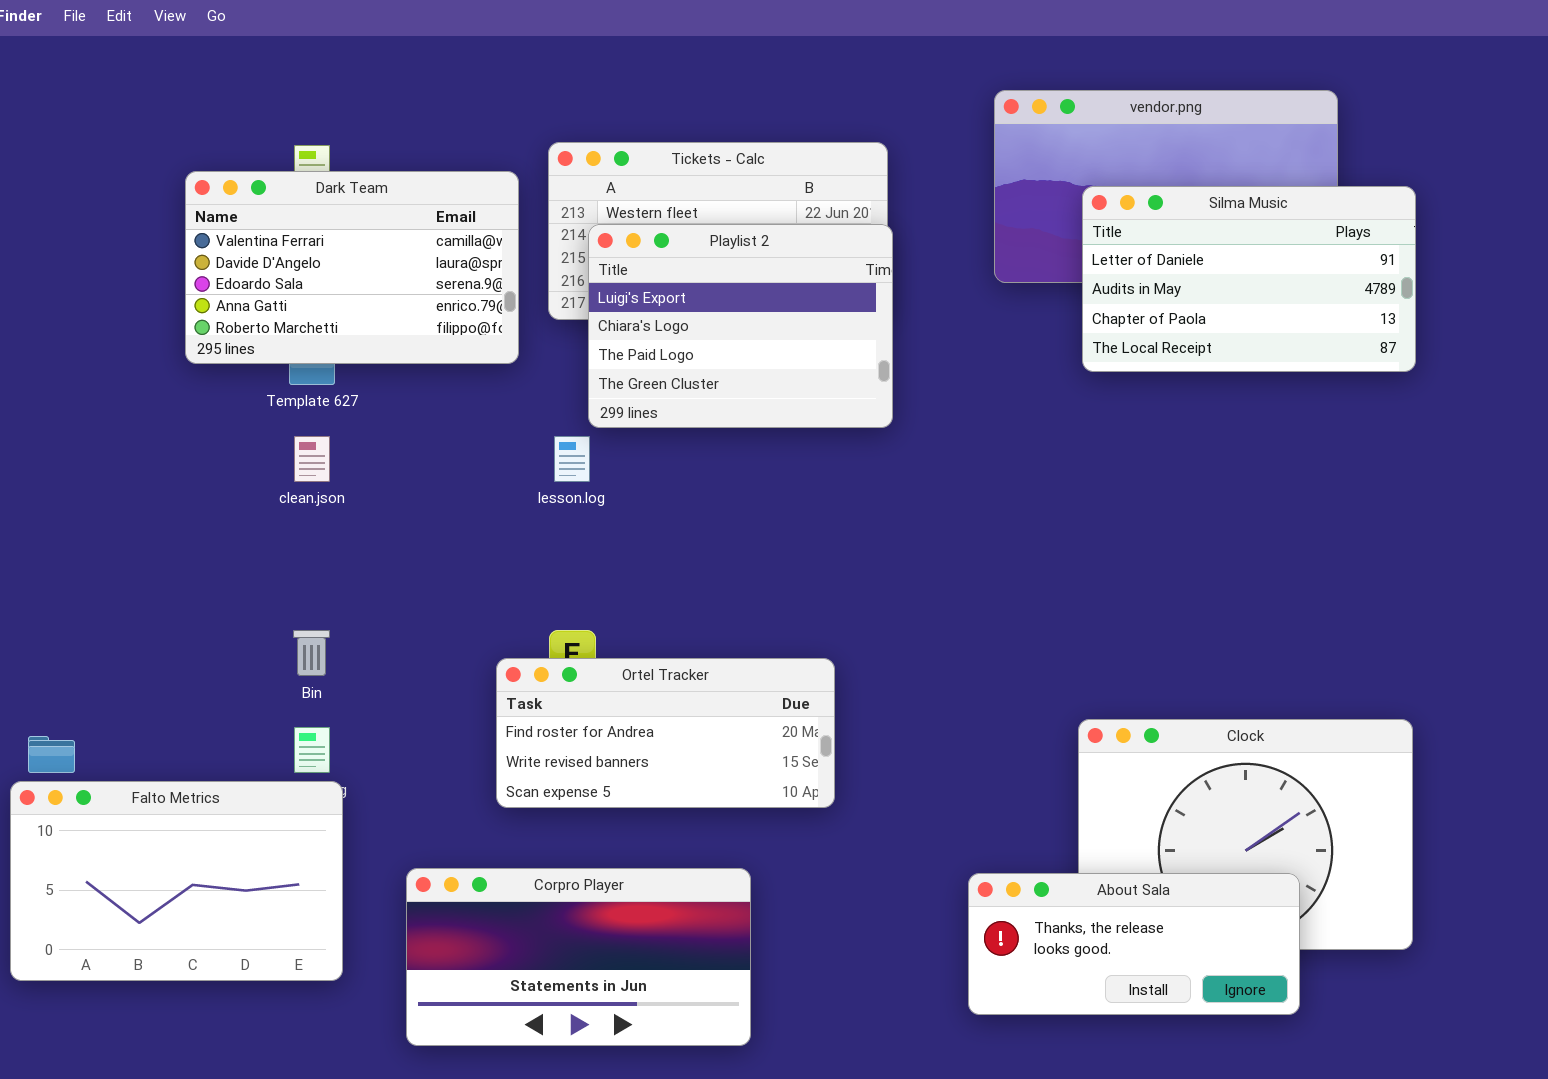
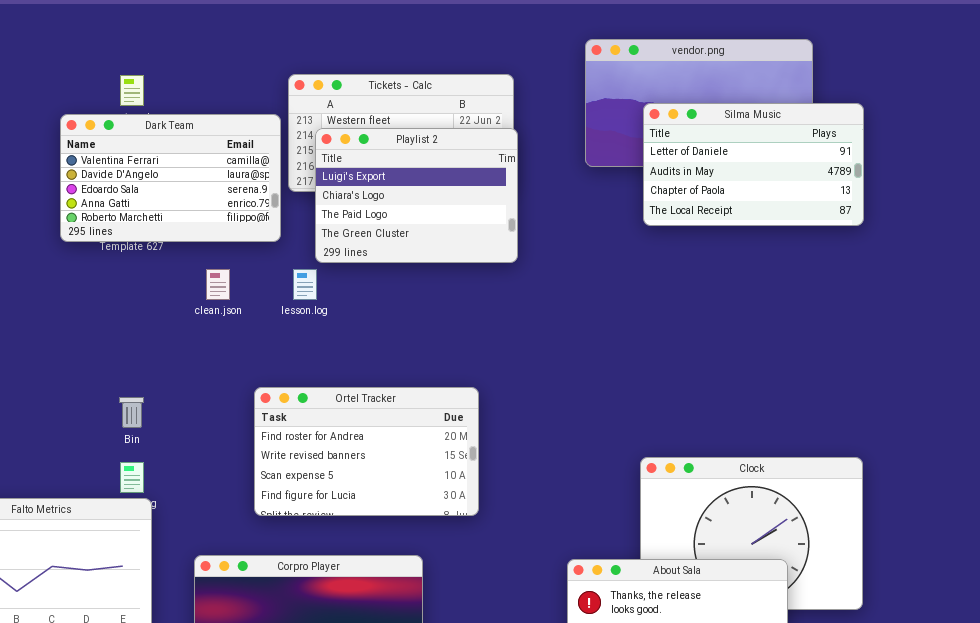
Dark Team: [185,171,519,364] -> [60,114,281,242], moved
clean.json: [294,436,330,482] -> [206,269,230,300], moved
Ortel Tracker: [496,658,835,808] -> [254,387,479,516], resized

